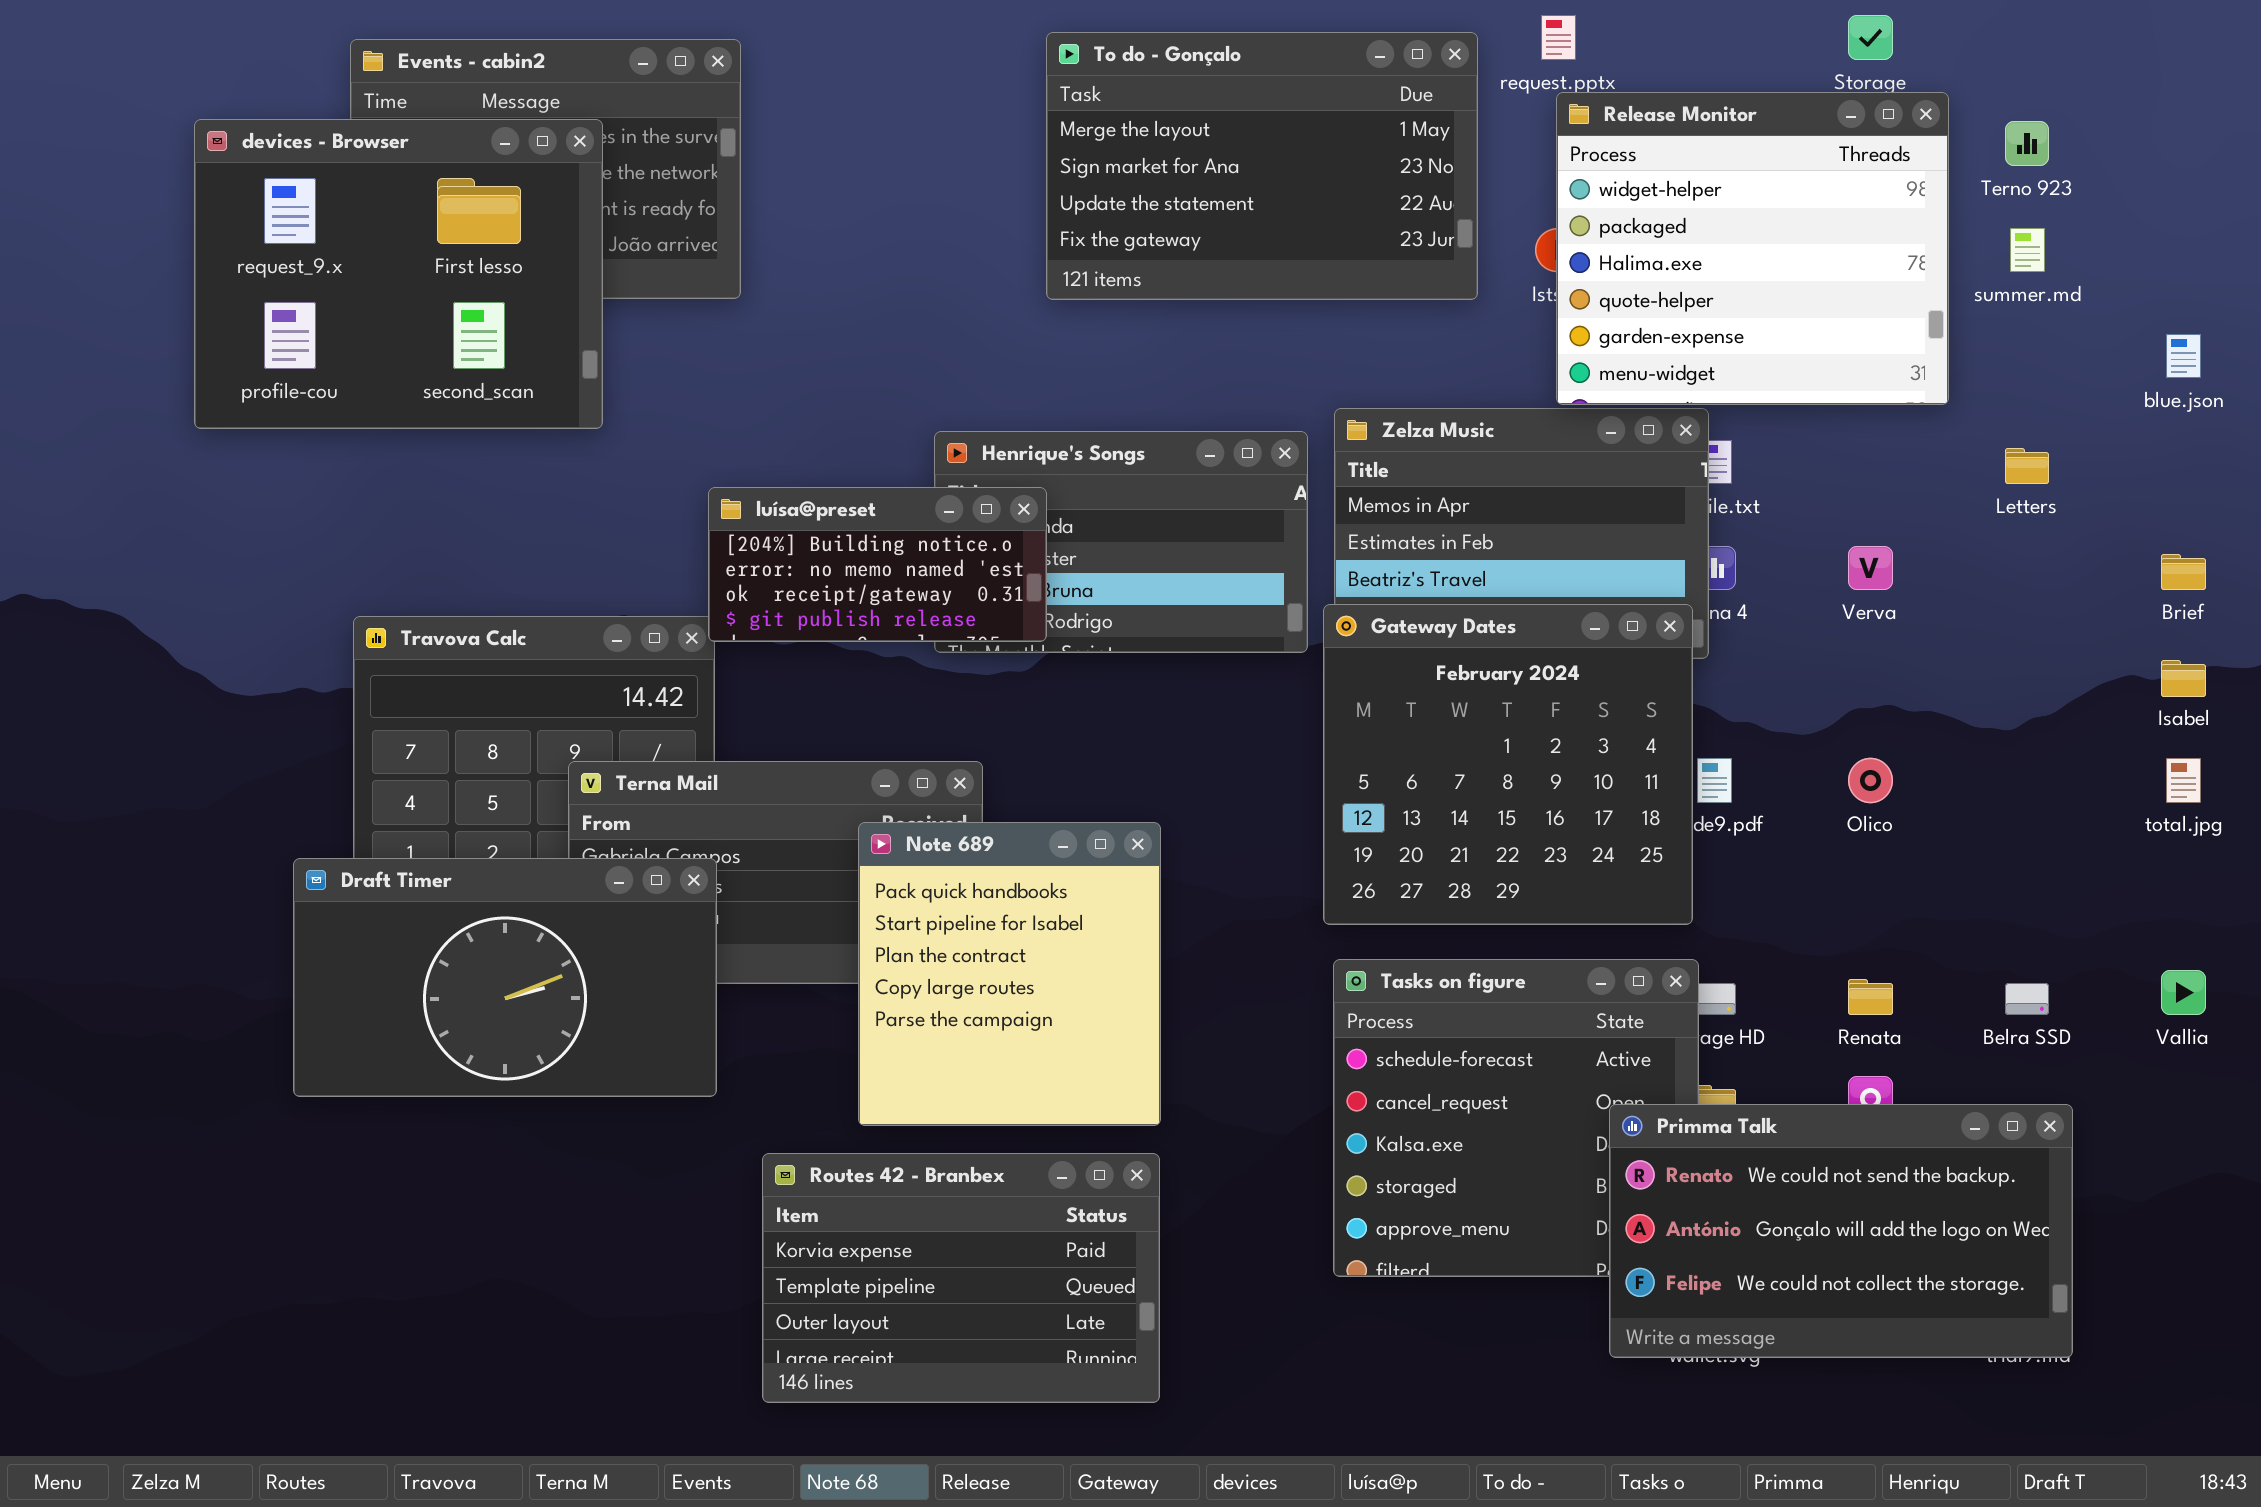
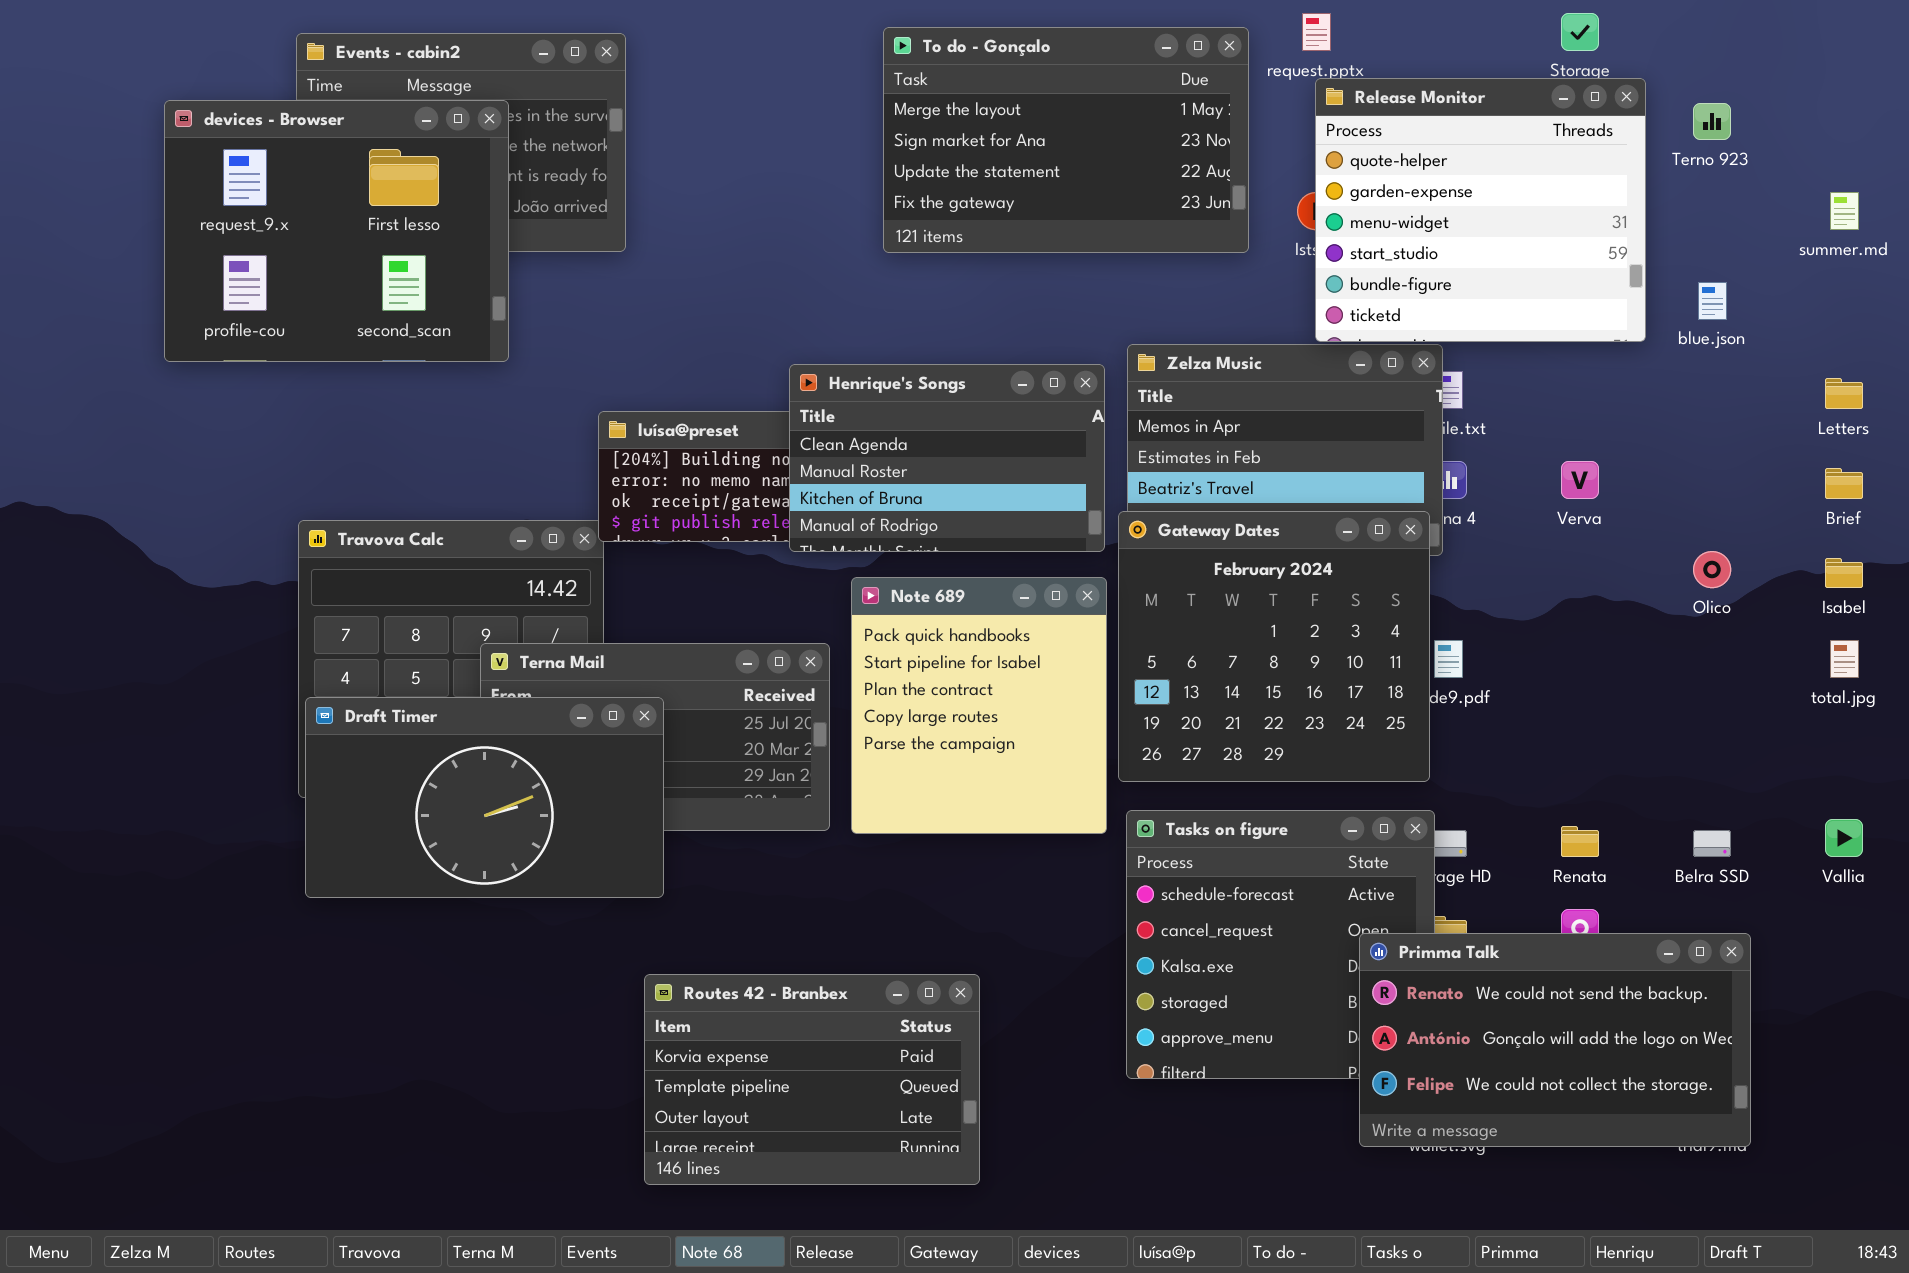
Release Monitor: [1556,92,1949,405] -> [1315,78,1646,342], scrolled down 3 rows
summer.md: [2010,228,2045,272] -> [1830,192,1859,230], moved
blue.json: [2166,334,2201,378] -> [1698,282,1727,320], moved
Henrique's Songs: [934,431,1308,653] -> [789,364,1105,552], raised
Letters: [2005,448,2049,484] -> [1825,378,1863,409], moved
Olico: [1848,758,1893,803] -> [1693,551,1731,588], moved
Note 689: [858,822,1161,1126] -> [851,577,1107,834], moved
Draft Timer: [293,858,717,1097] -> [305,697,664,898], moved

